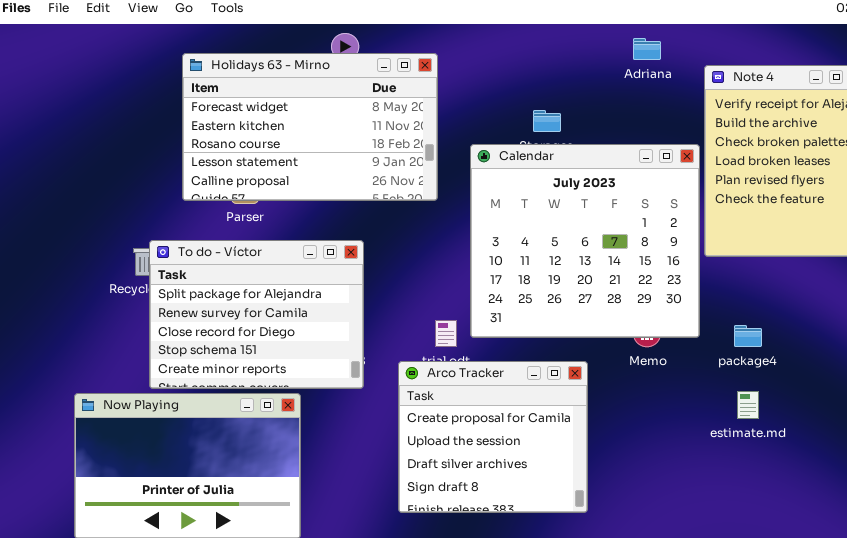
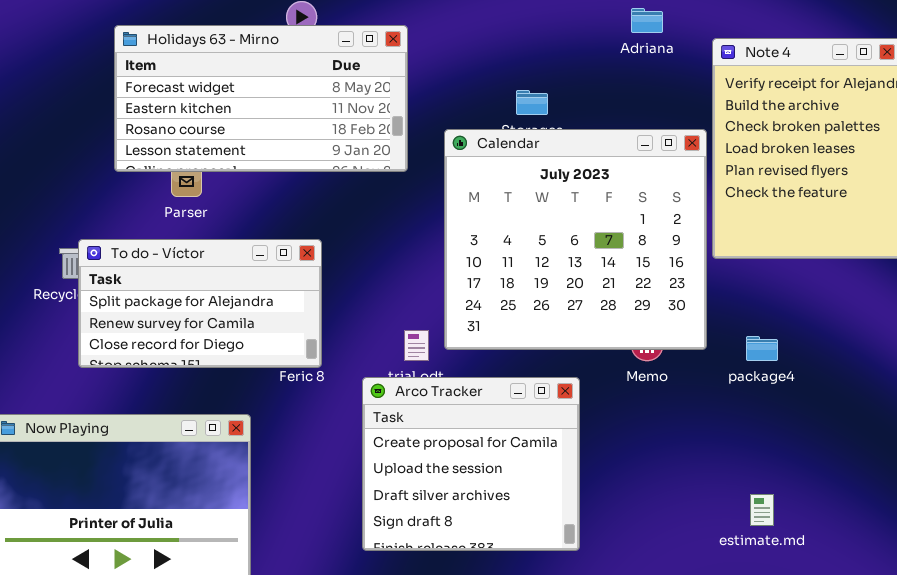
Holidays 63 - Mirno: [182,53,438,201] -> [114,25,408,172], resized
To do - Víctor: [149,240,364,389] -> [78,239,322,368], resized
estimate.md: [737,391,759,419] -> [750,494,774,526], moved

